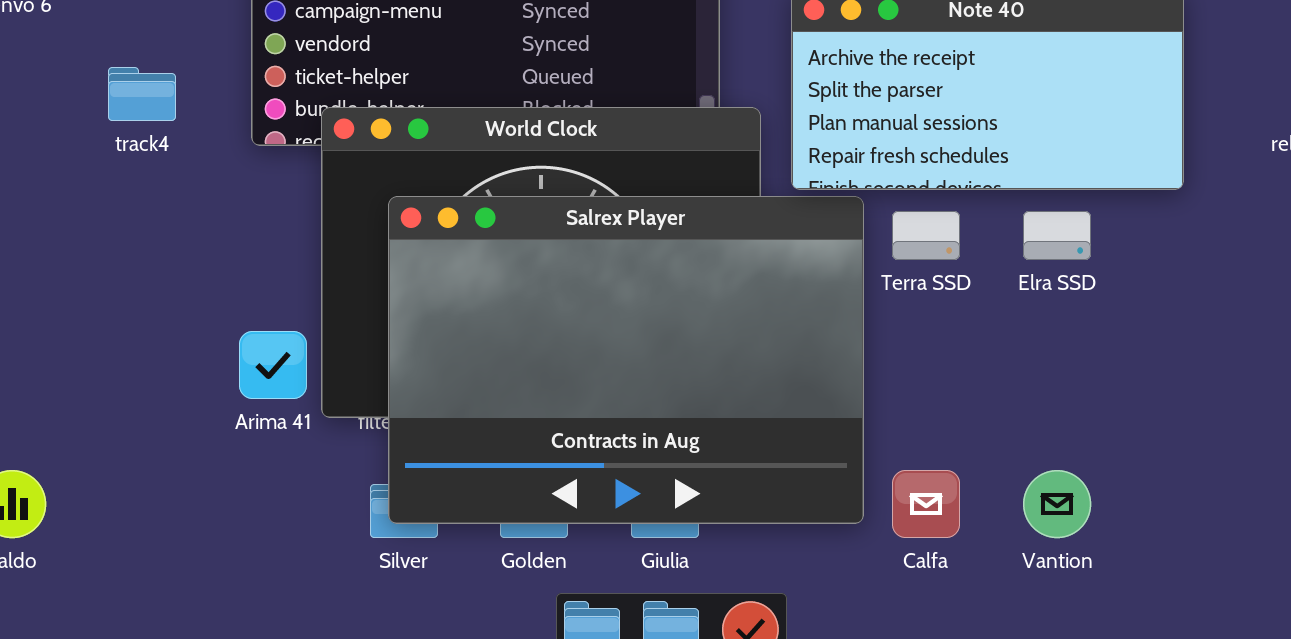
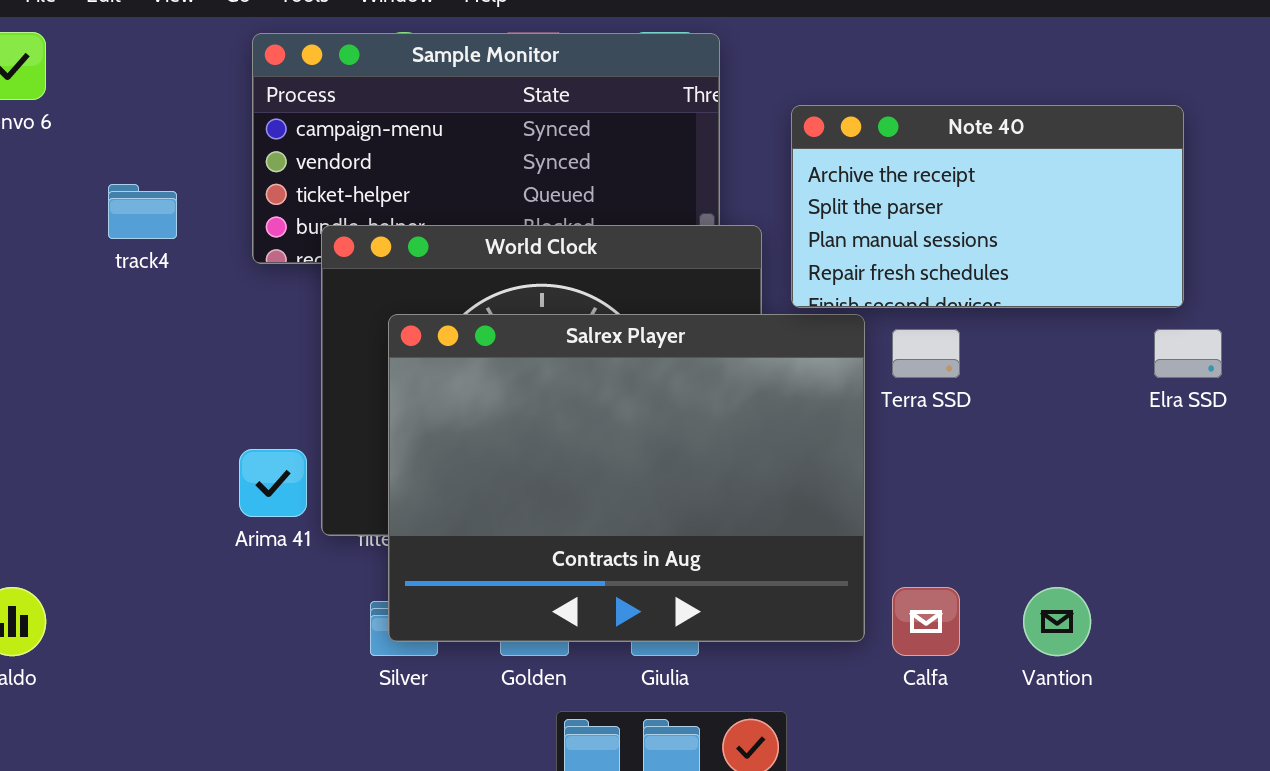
Elra SSD: [1023,211,1091,260] -> [1154,329,1222,378], moved

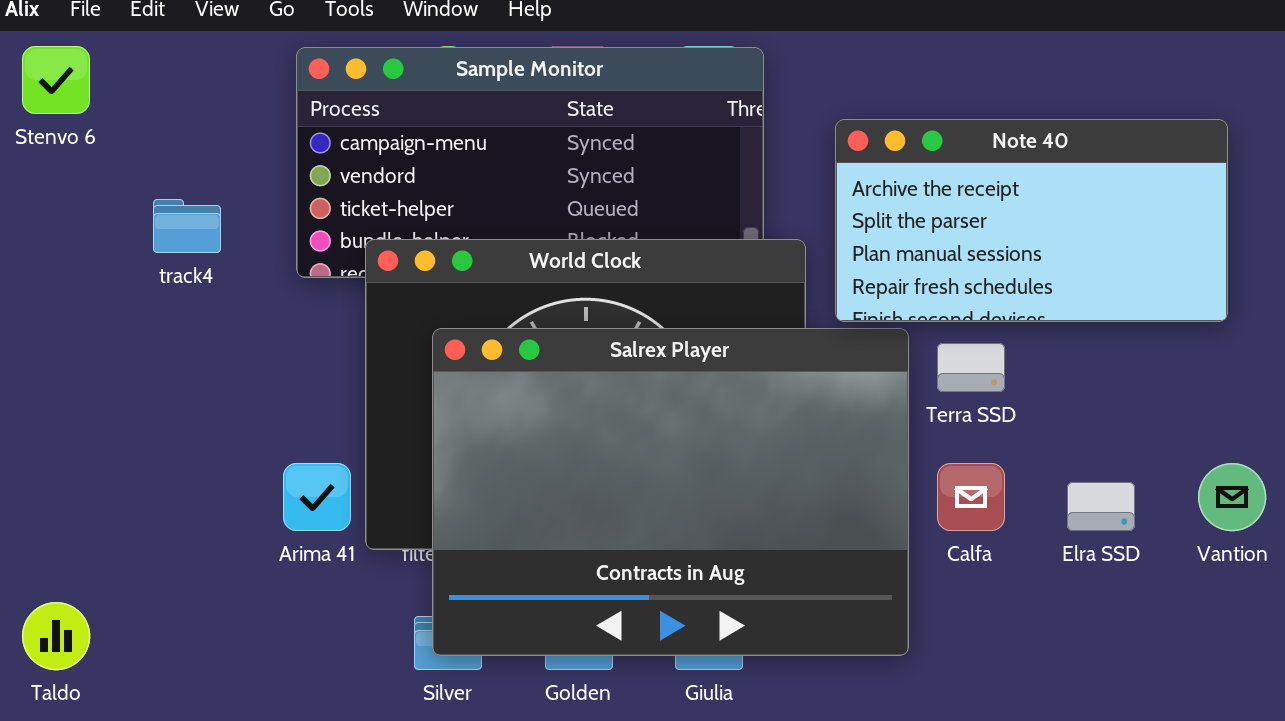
Elra SSD: [1154,329,1222,378] -> [1067,482,1135,531], moved
Calfa: [892,587,960,656] -> [937,463,1005,531], moved
Vantion: [1023,587,1091,656] -> [1198,463,1266,531], moved

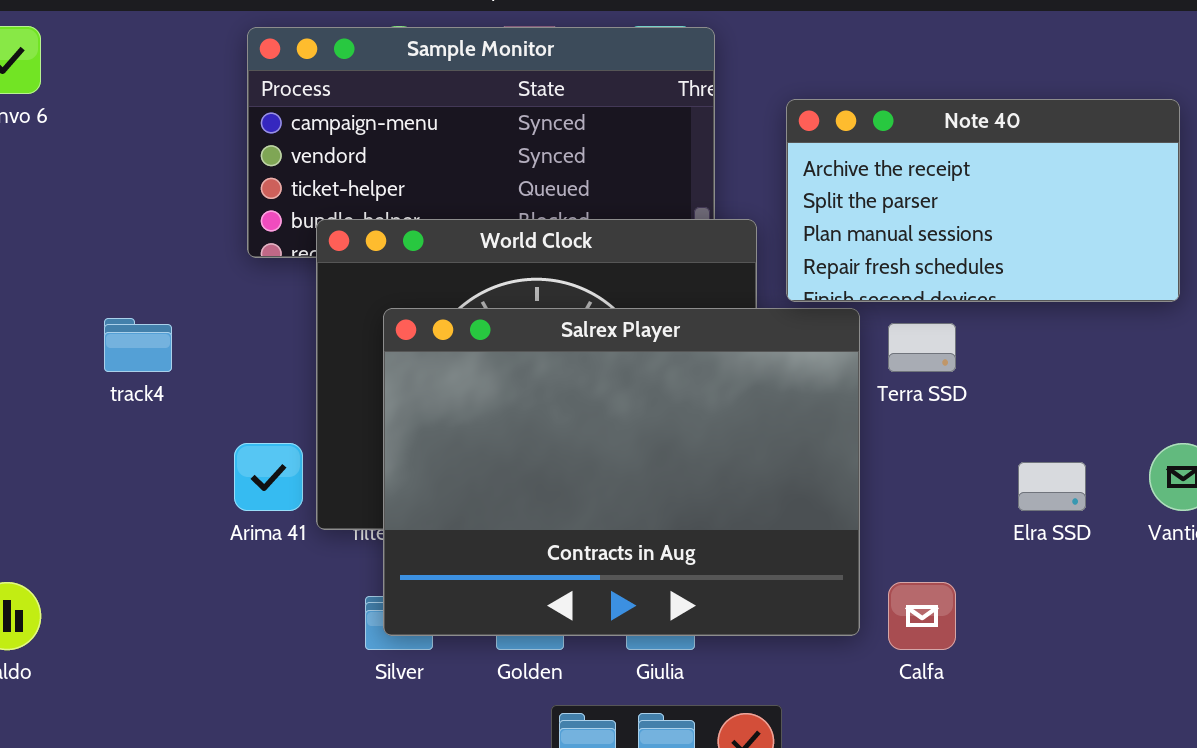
track4: [153,199,221,253] -> [104,318,172,372], moved
Calfa: [937,463,1005,531] -> [888,582,956,650], moved

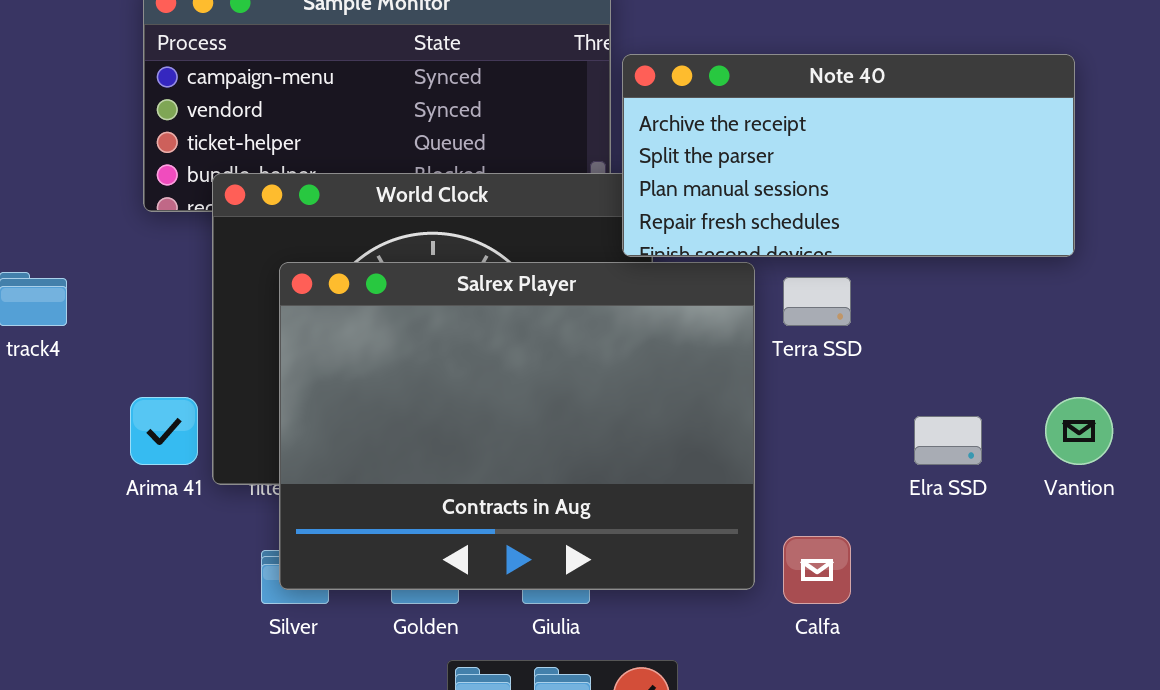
Note 40: [786,99,1180,302] -> [622,54,1075,257], resized

